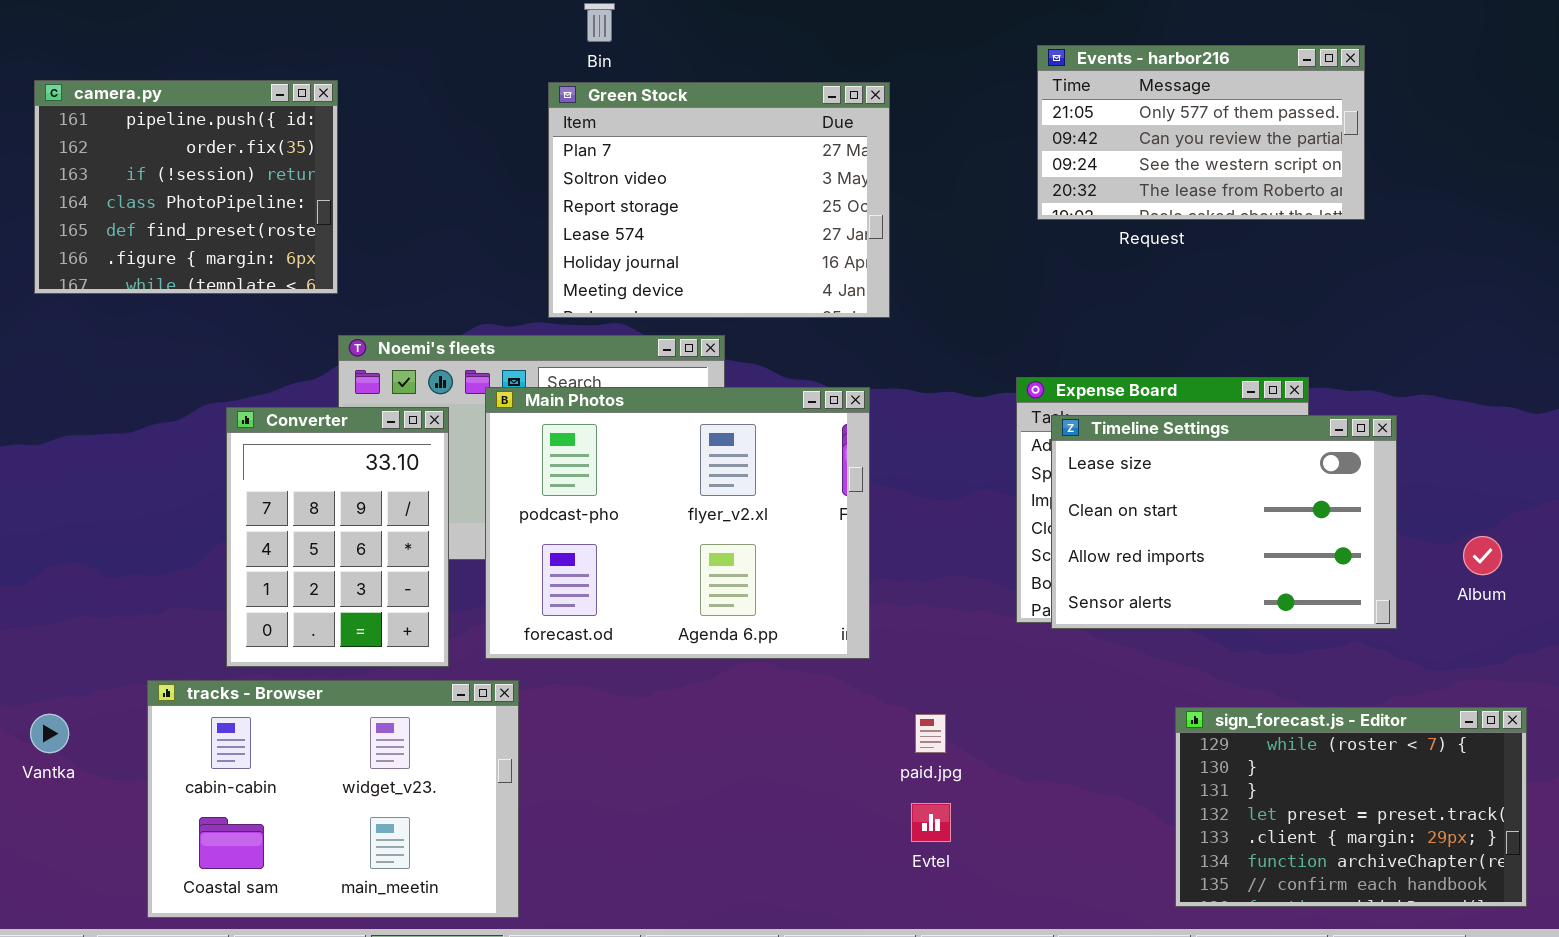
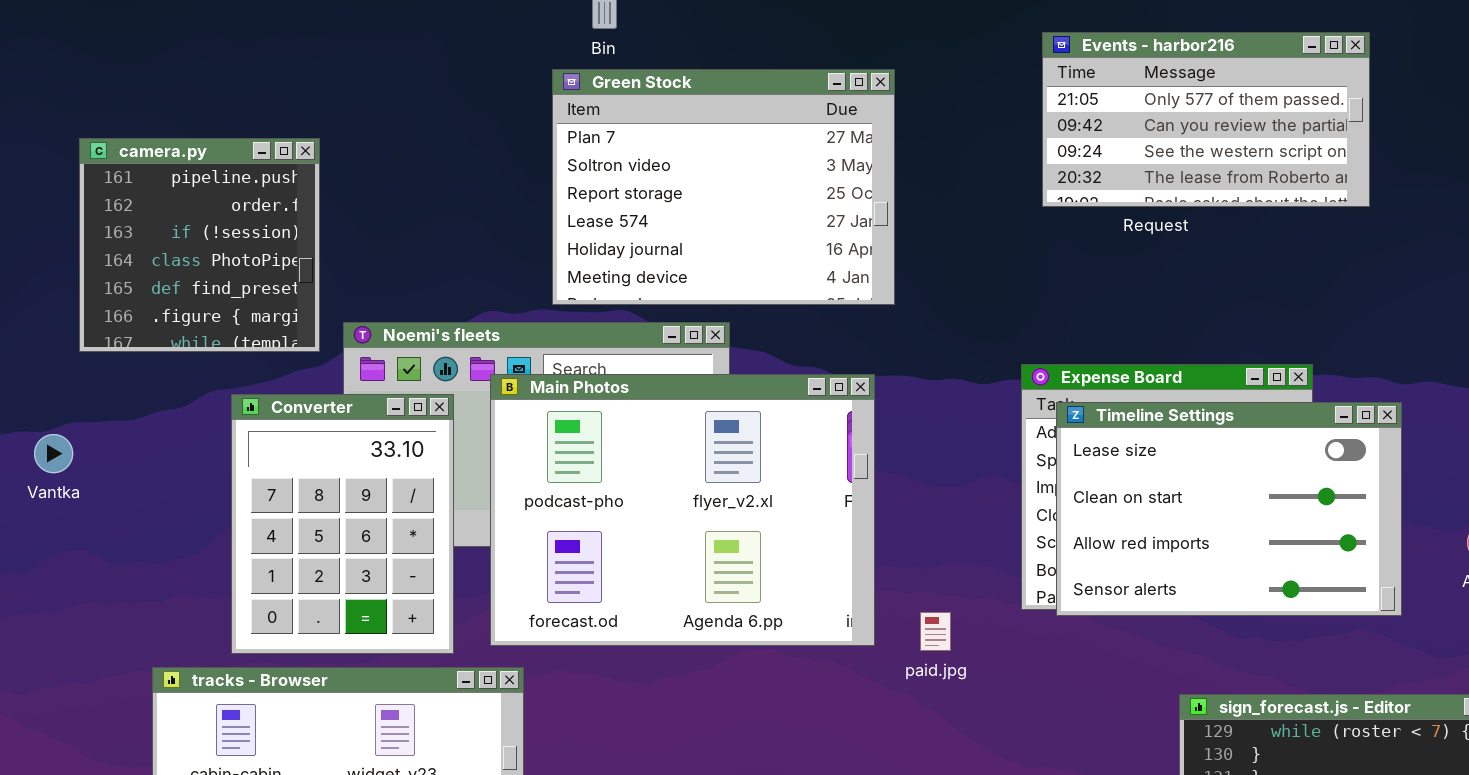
camera.py: [34,80,338,294] -> [79,138,320,352], moved, resized
Vantka: [30,714,69,753] -> [34,434,73,473], moved
paid.jpg: [915,714,946,753] -> [920,612,951,651], moved

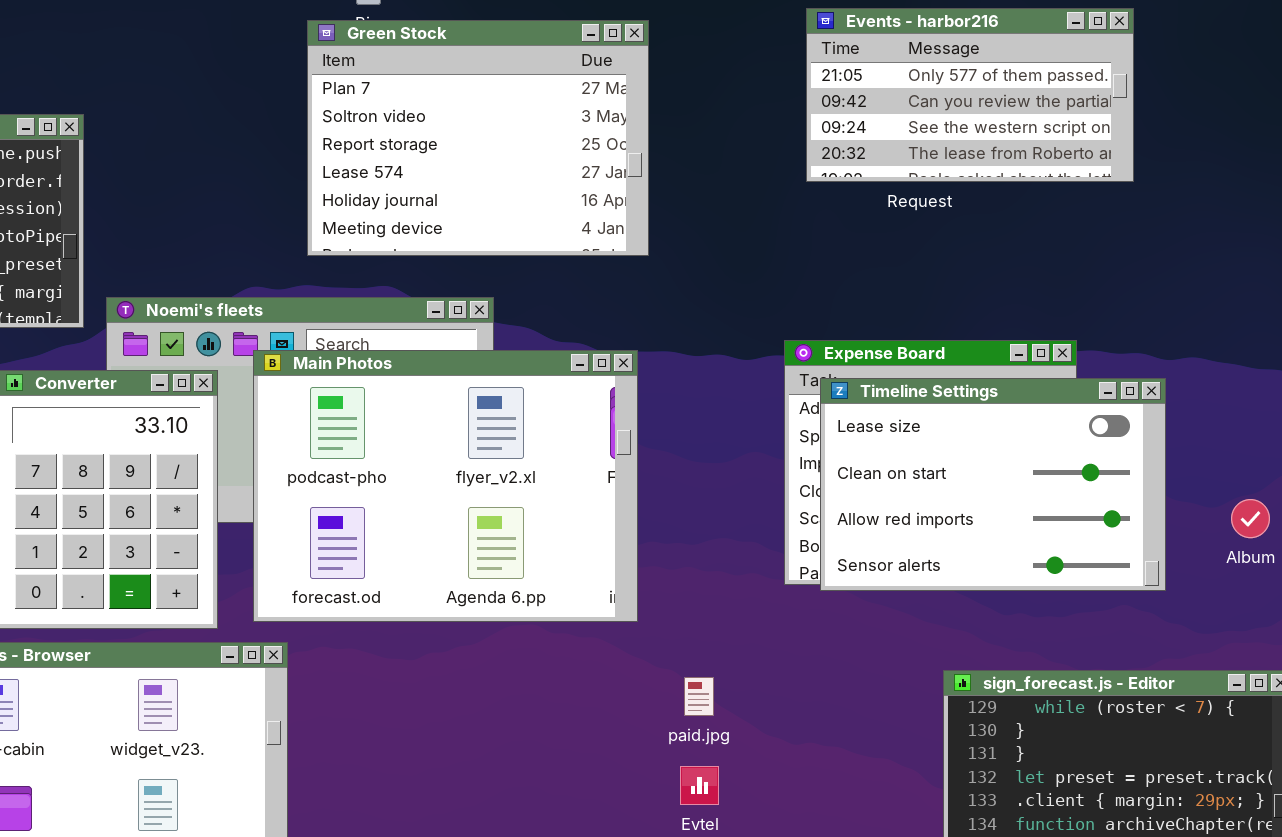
Green Stock: [552,69,895,305] -> [307,20,649,256], moved
paid.jpg: [920,612,951,651] -> [684,677,714,716], moved

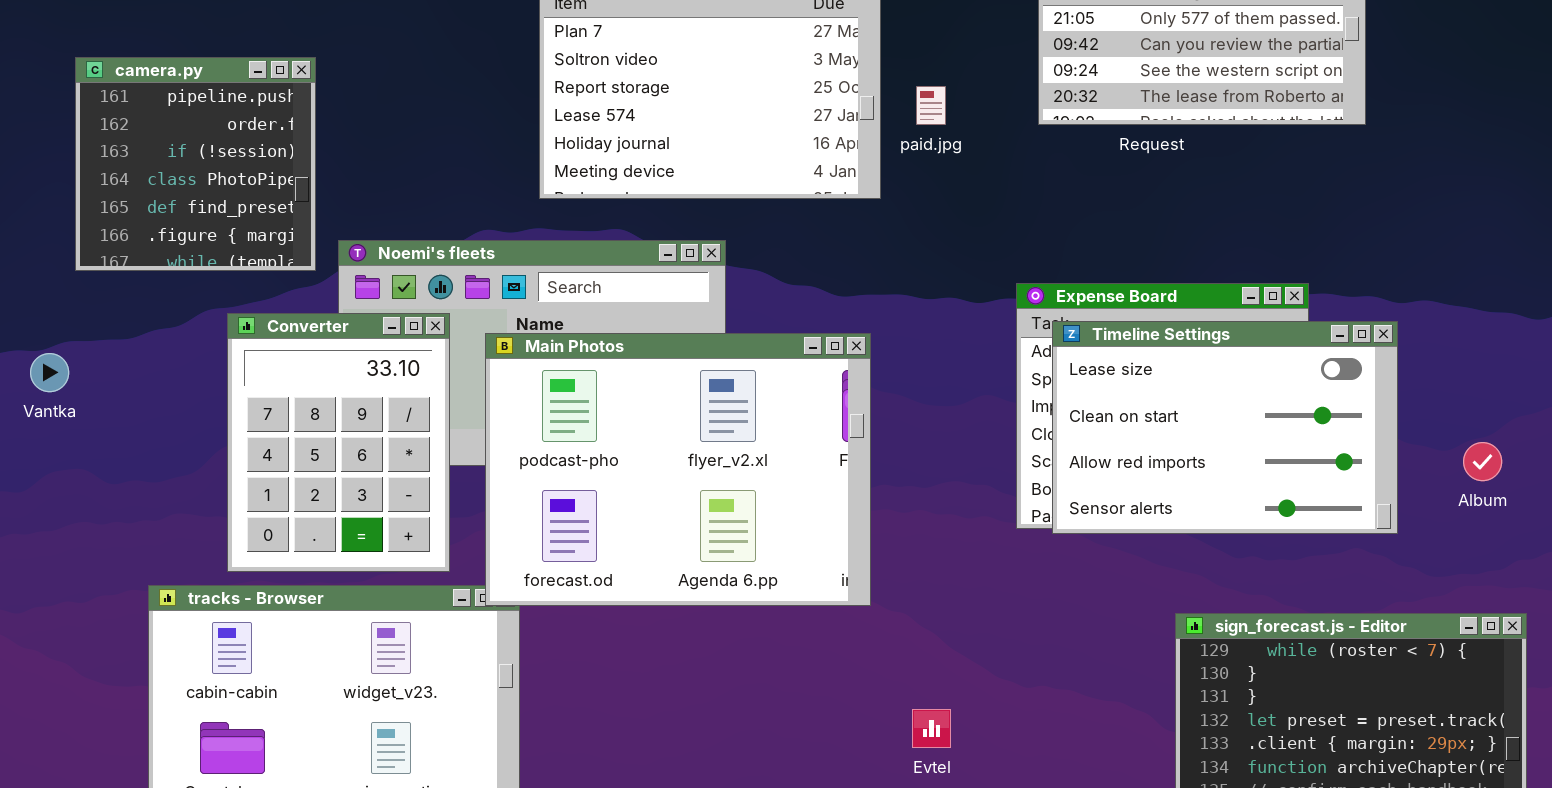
Main Photos: [253,350,638,622] -> [485,333,871,606], moved
paid.jpg: [684,677,714,716] -> [916,86,946,125], moved

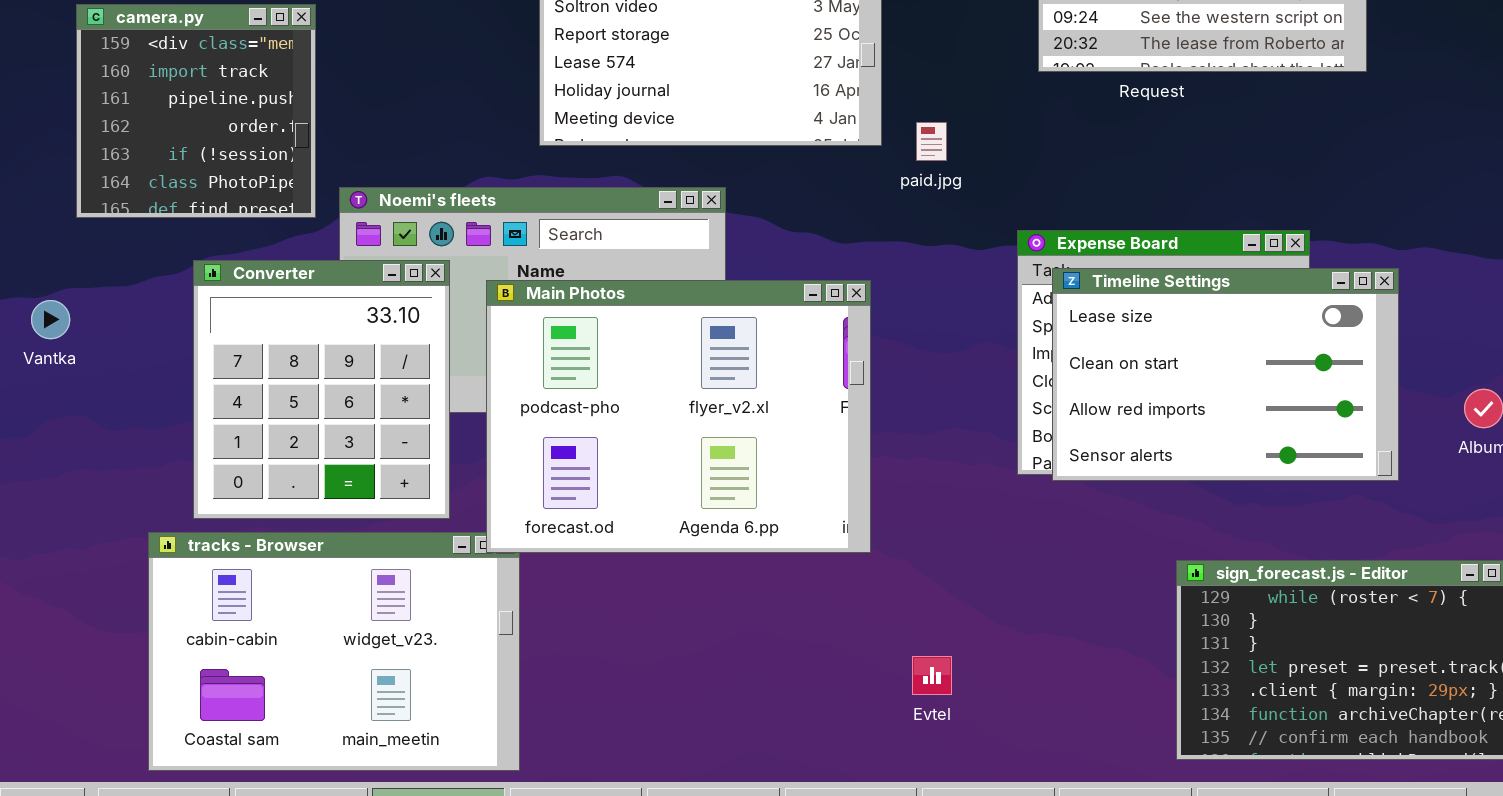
camera.py: [75,57,316,271] -> [76,4,316,218], scrolled up 2 rows
paid.jpg: [916,86,946,125] -> [916,122,947,161], moved
Converter: [227,313,450,572] -> [193,260,450,519], resized

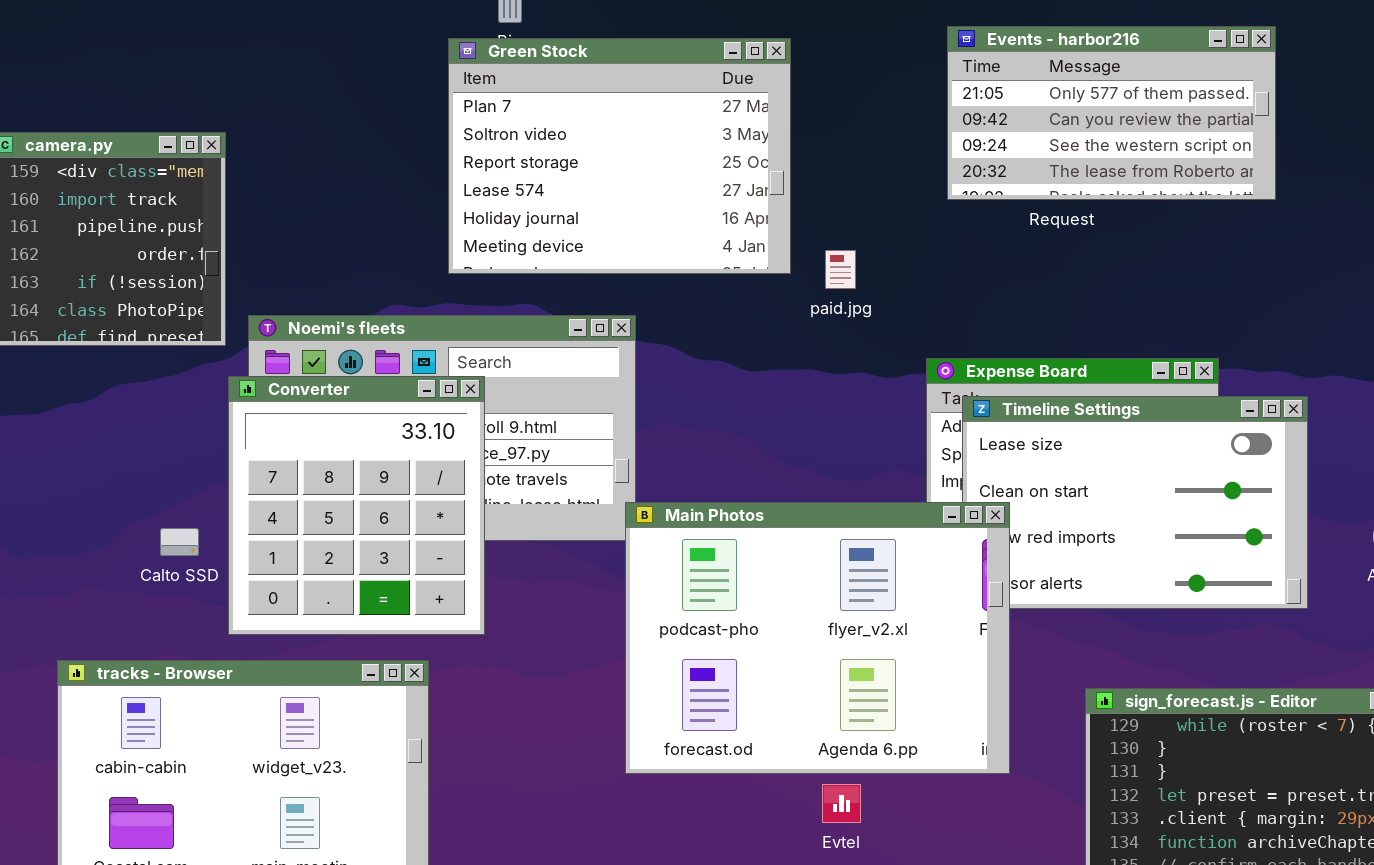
Converter: [193,260,450,519] -> [228,376,485,635], moved
Main Photos: [486,280,871,553] -> [625,502,1010,774], moved

